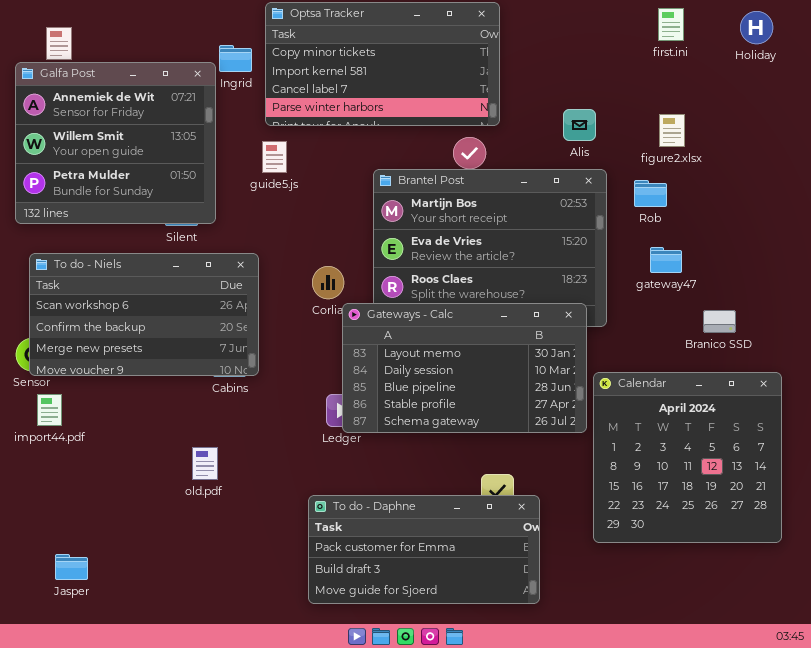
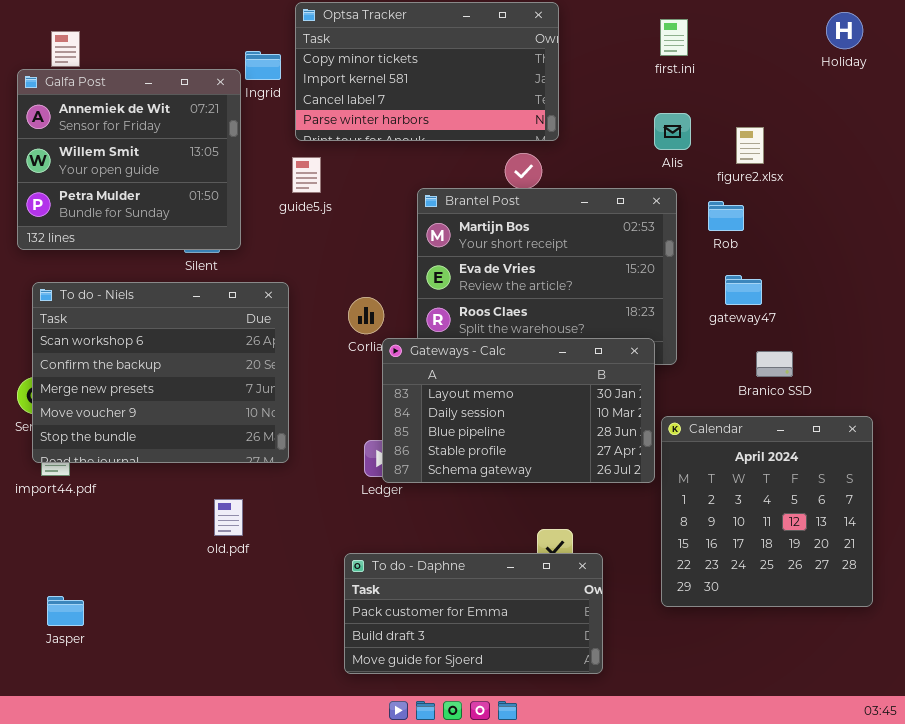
first.ini: [658,8,684,41] -> [660,19,688,56], moved
Alis: [563,109,596,141] -> [654,113,691,150], moved
To do - Niels: [29,253,259,376] -> [32,282,289,463], resized
Branico SSD: [703,310,736,333] -> [756,351,793,377], moved
Jasper: [55,554,88,580] -> [47,596,84,626], moved

